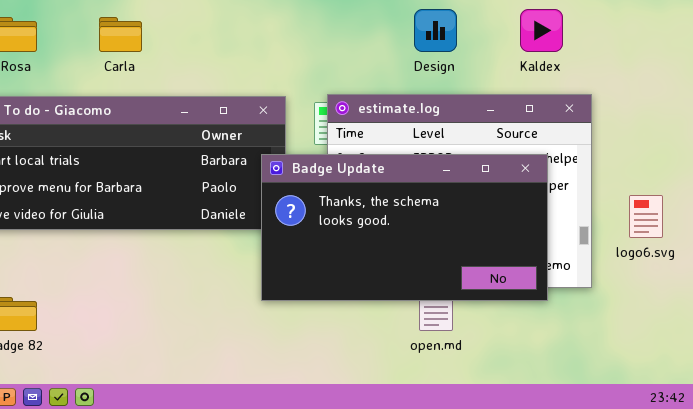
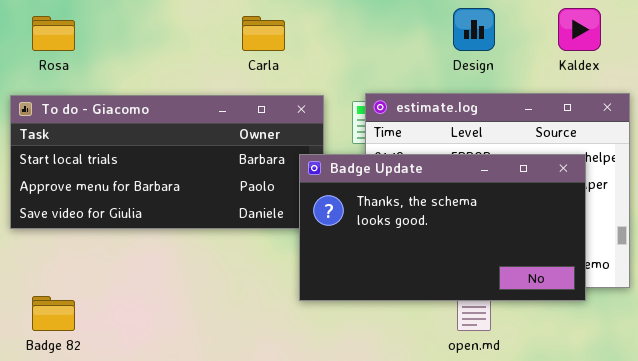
Carla: [99,17,142,52] -> [242,16,285,51], moved

